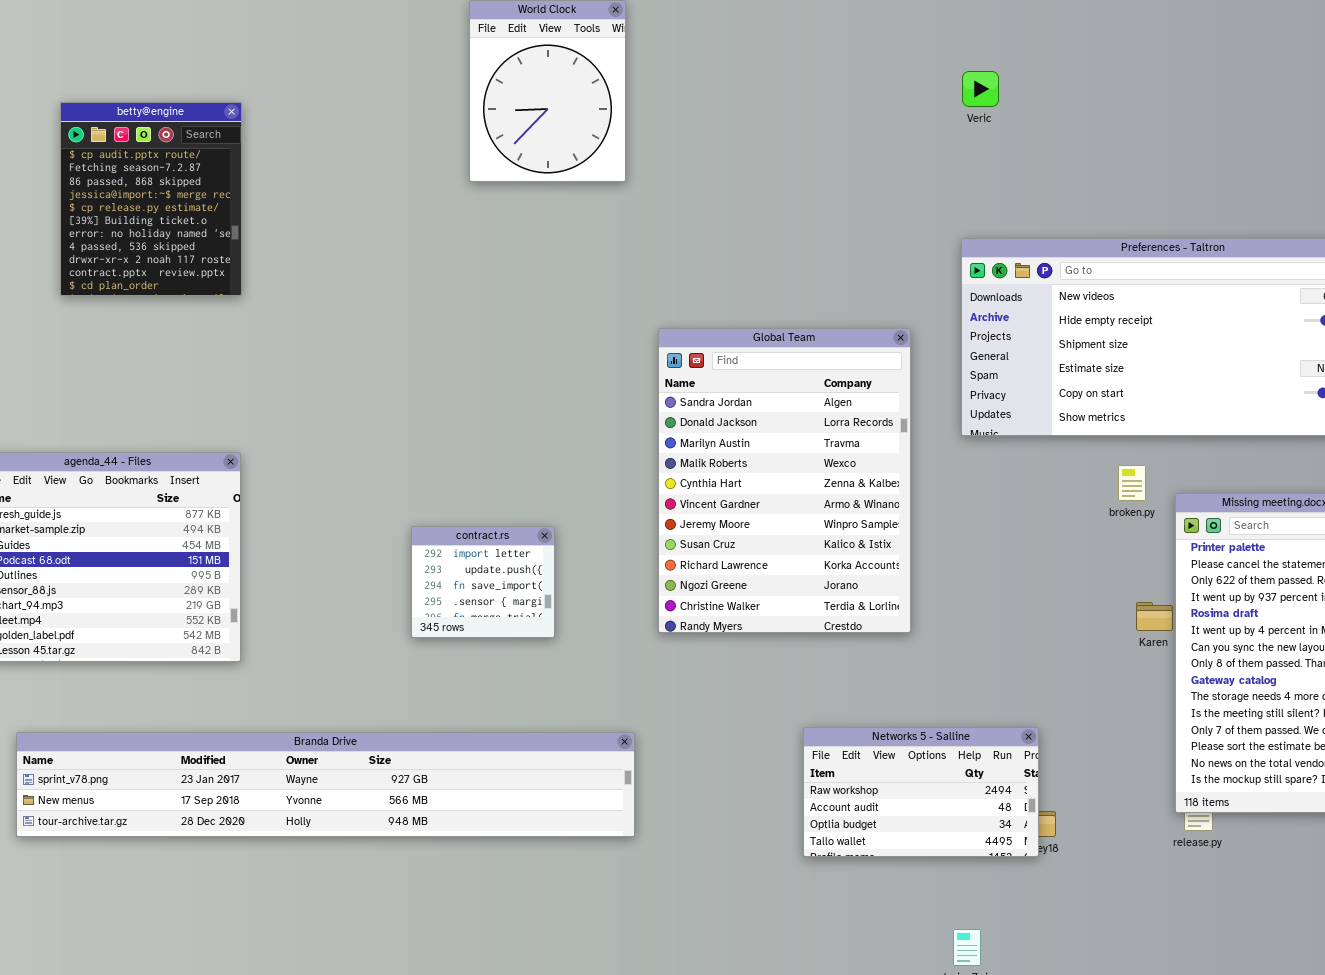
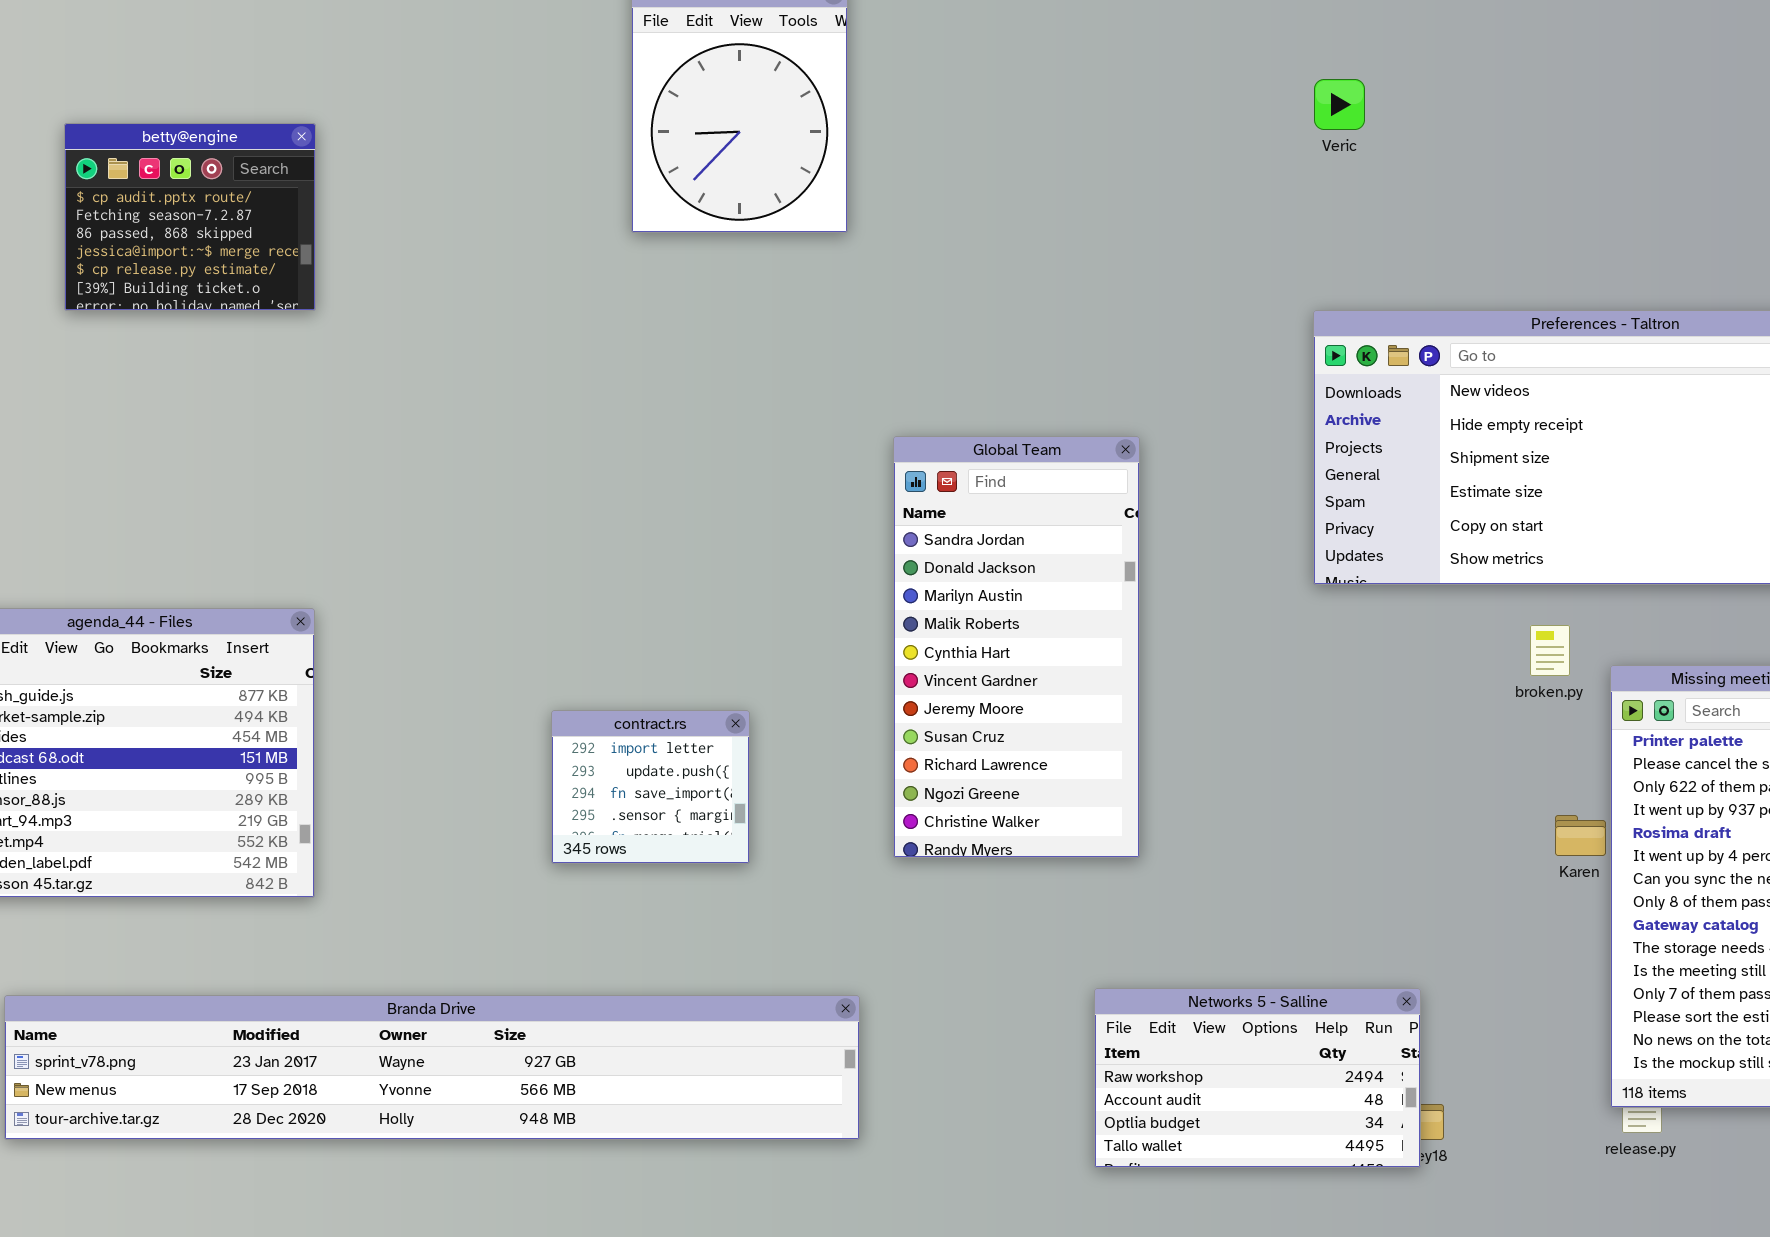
betty@engine: [60,102,242,296] -> [64,123,316,311], resized
Global Team: [658,328,911,633] -> [893,436,1140,858], resized

